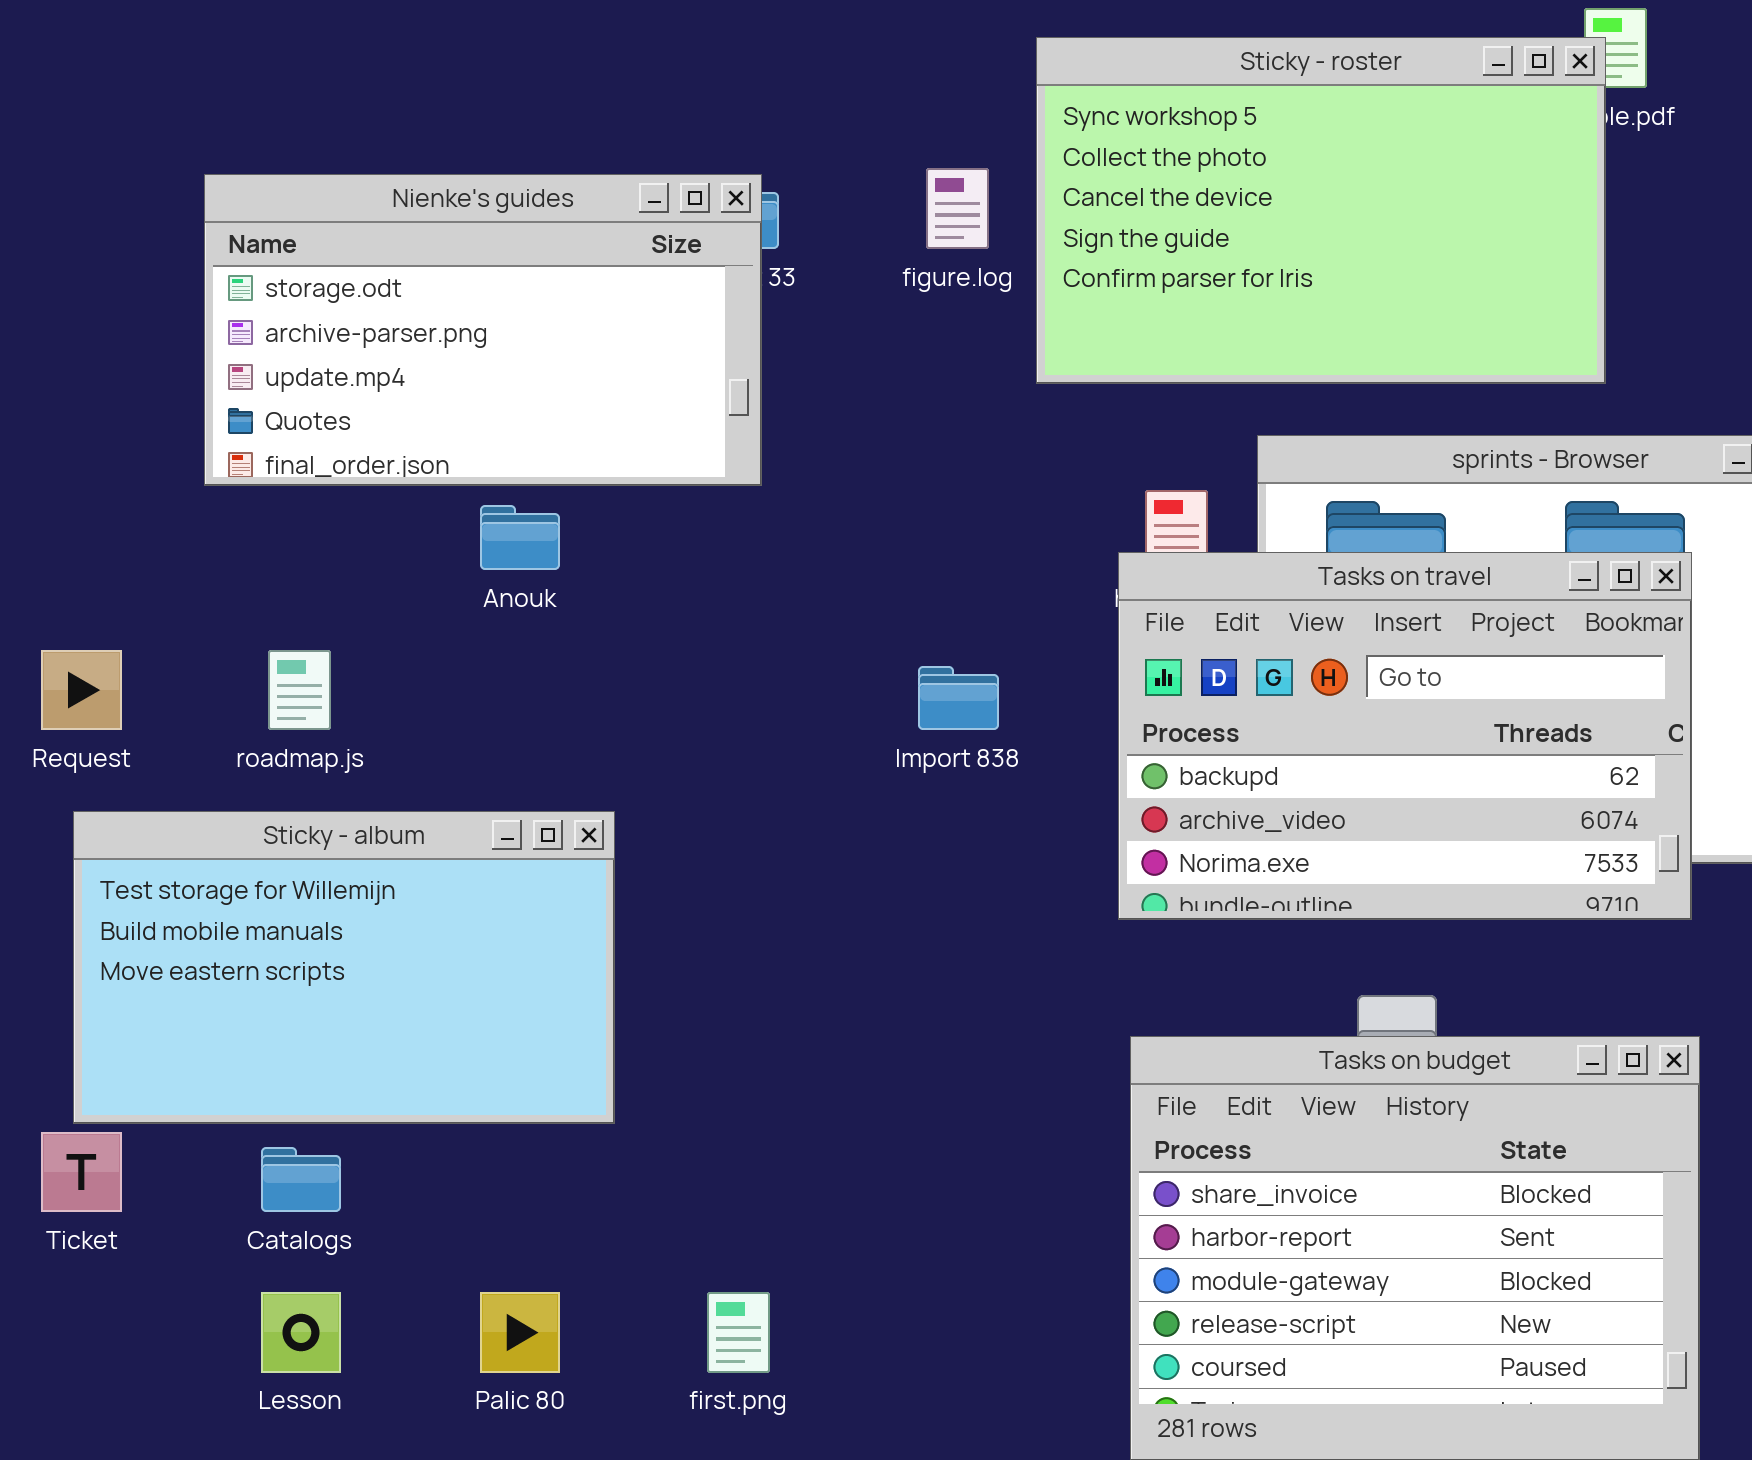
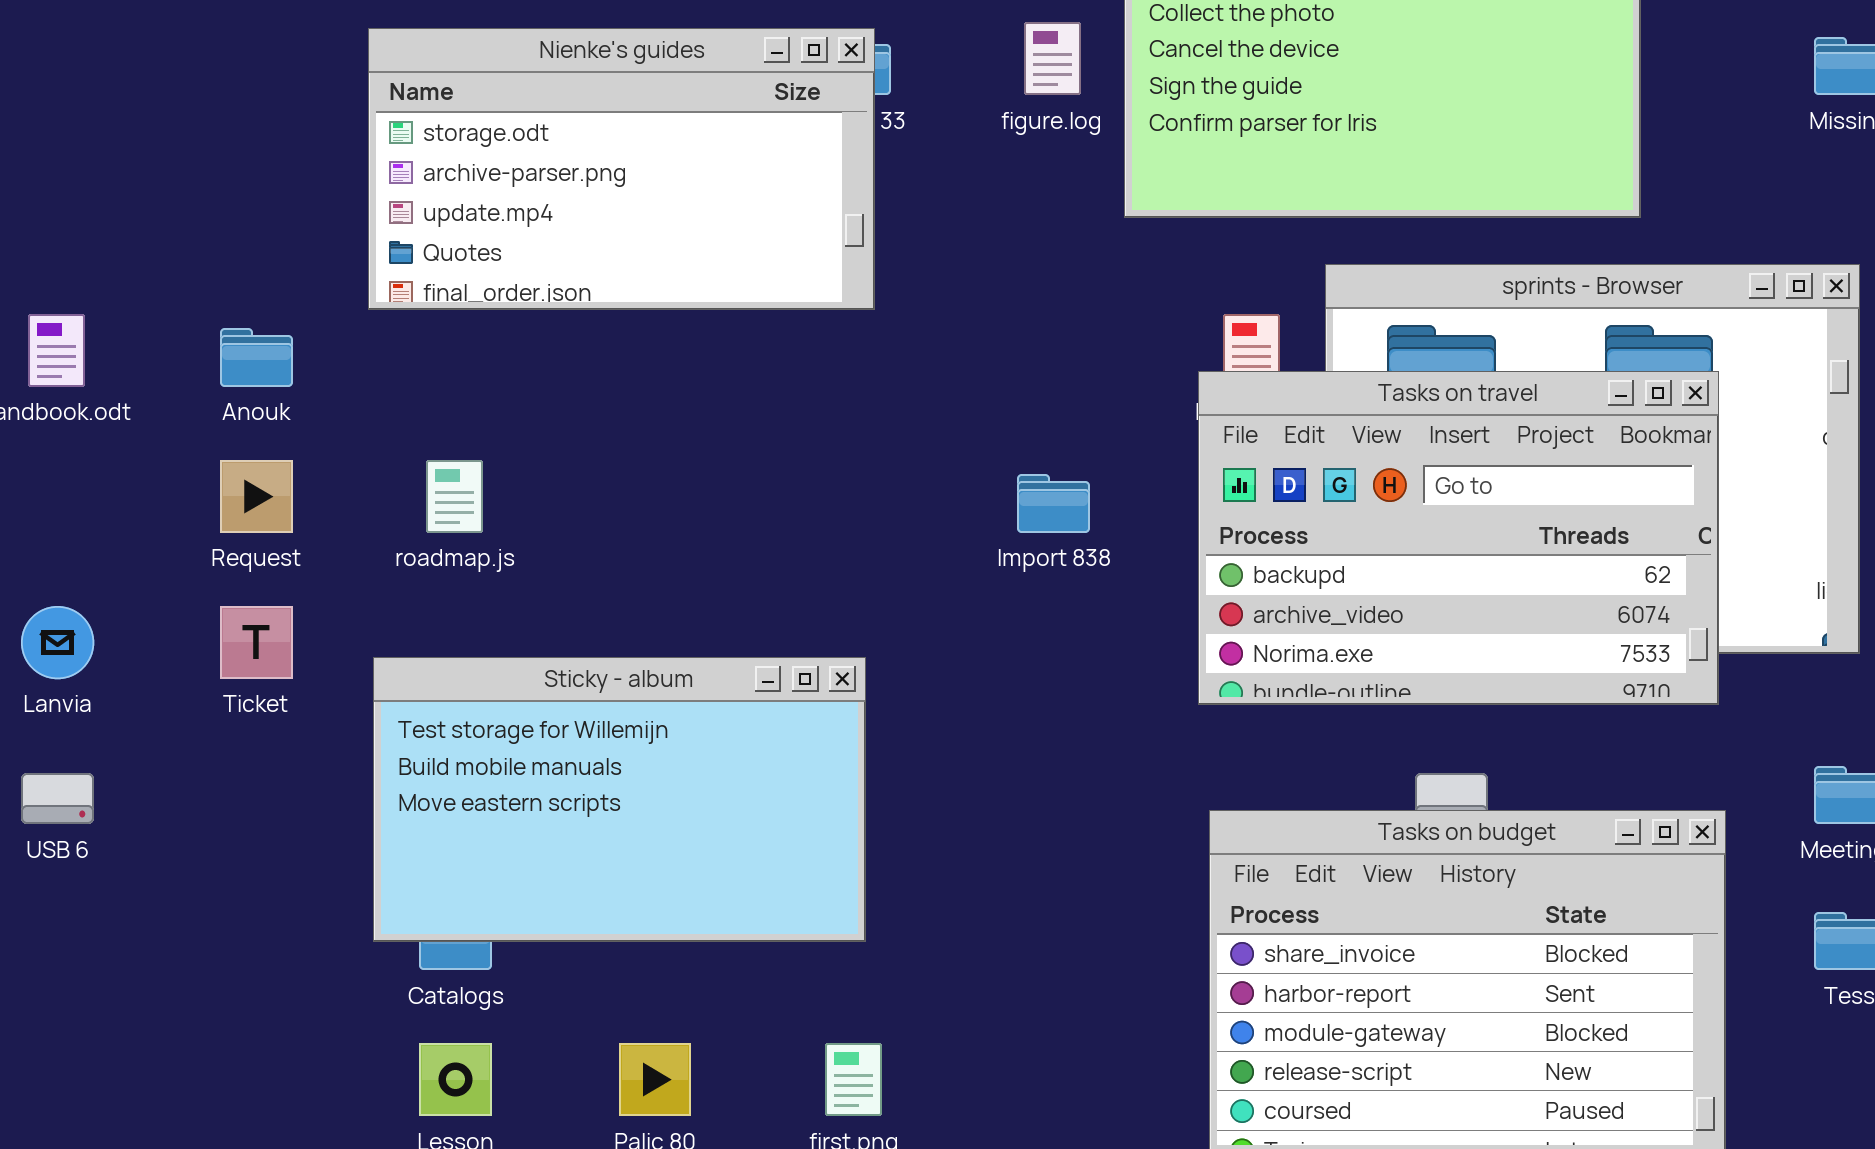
Anouk: [480,505,560,570] -> [220,328,293,387], moved
Sticky - album: [73,811,615,1124] -> [373,657,866,942], moved
Ticket: [41,1132,122,1212] -> [220,606,293,679], moved

